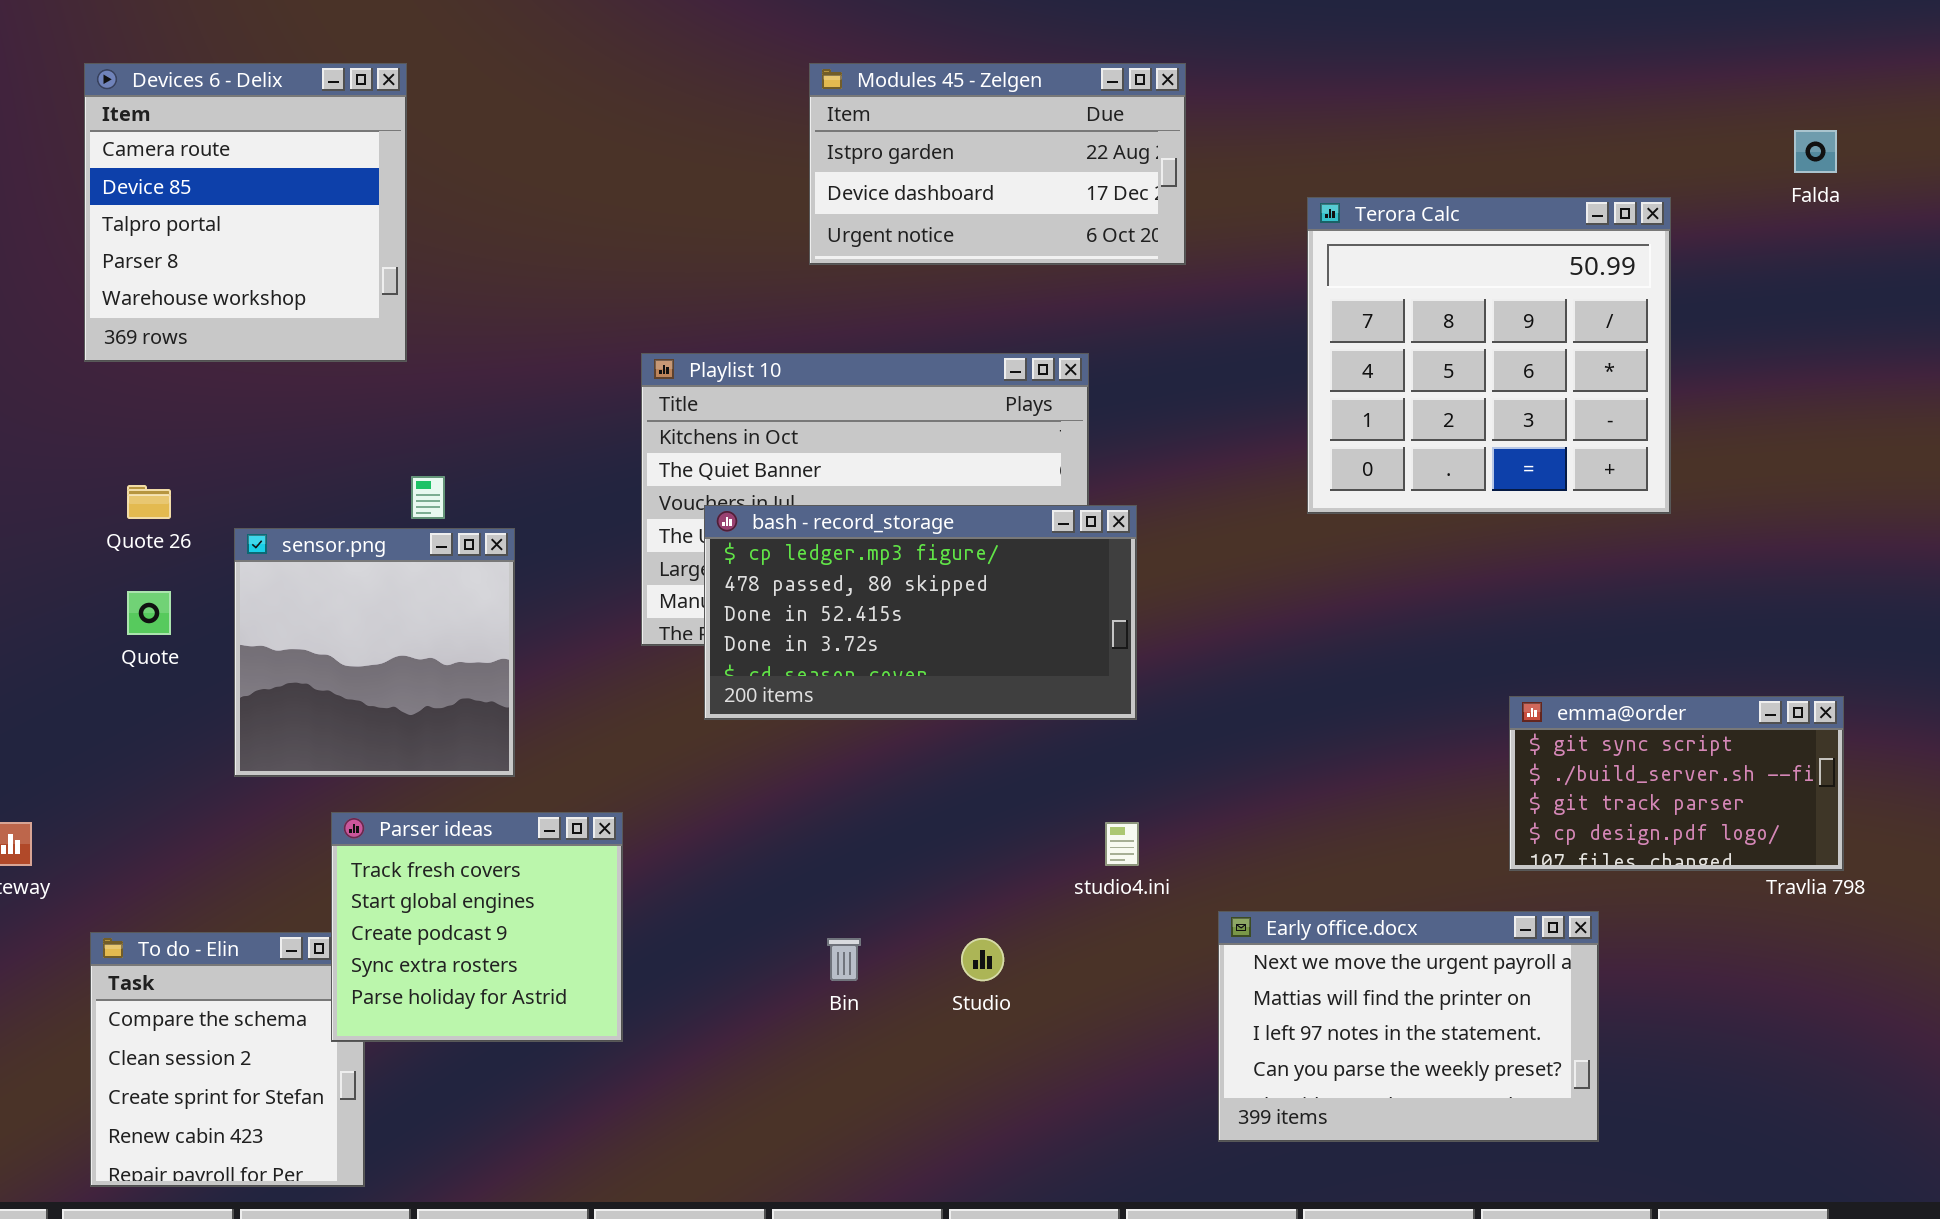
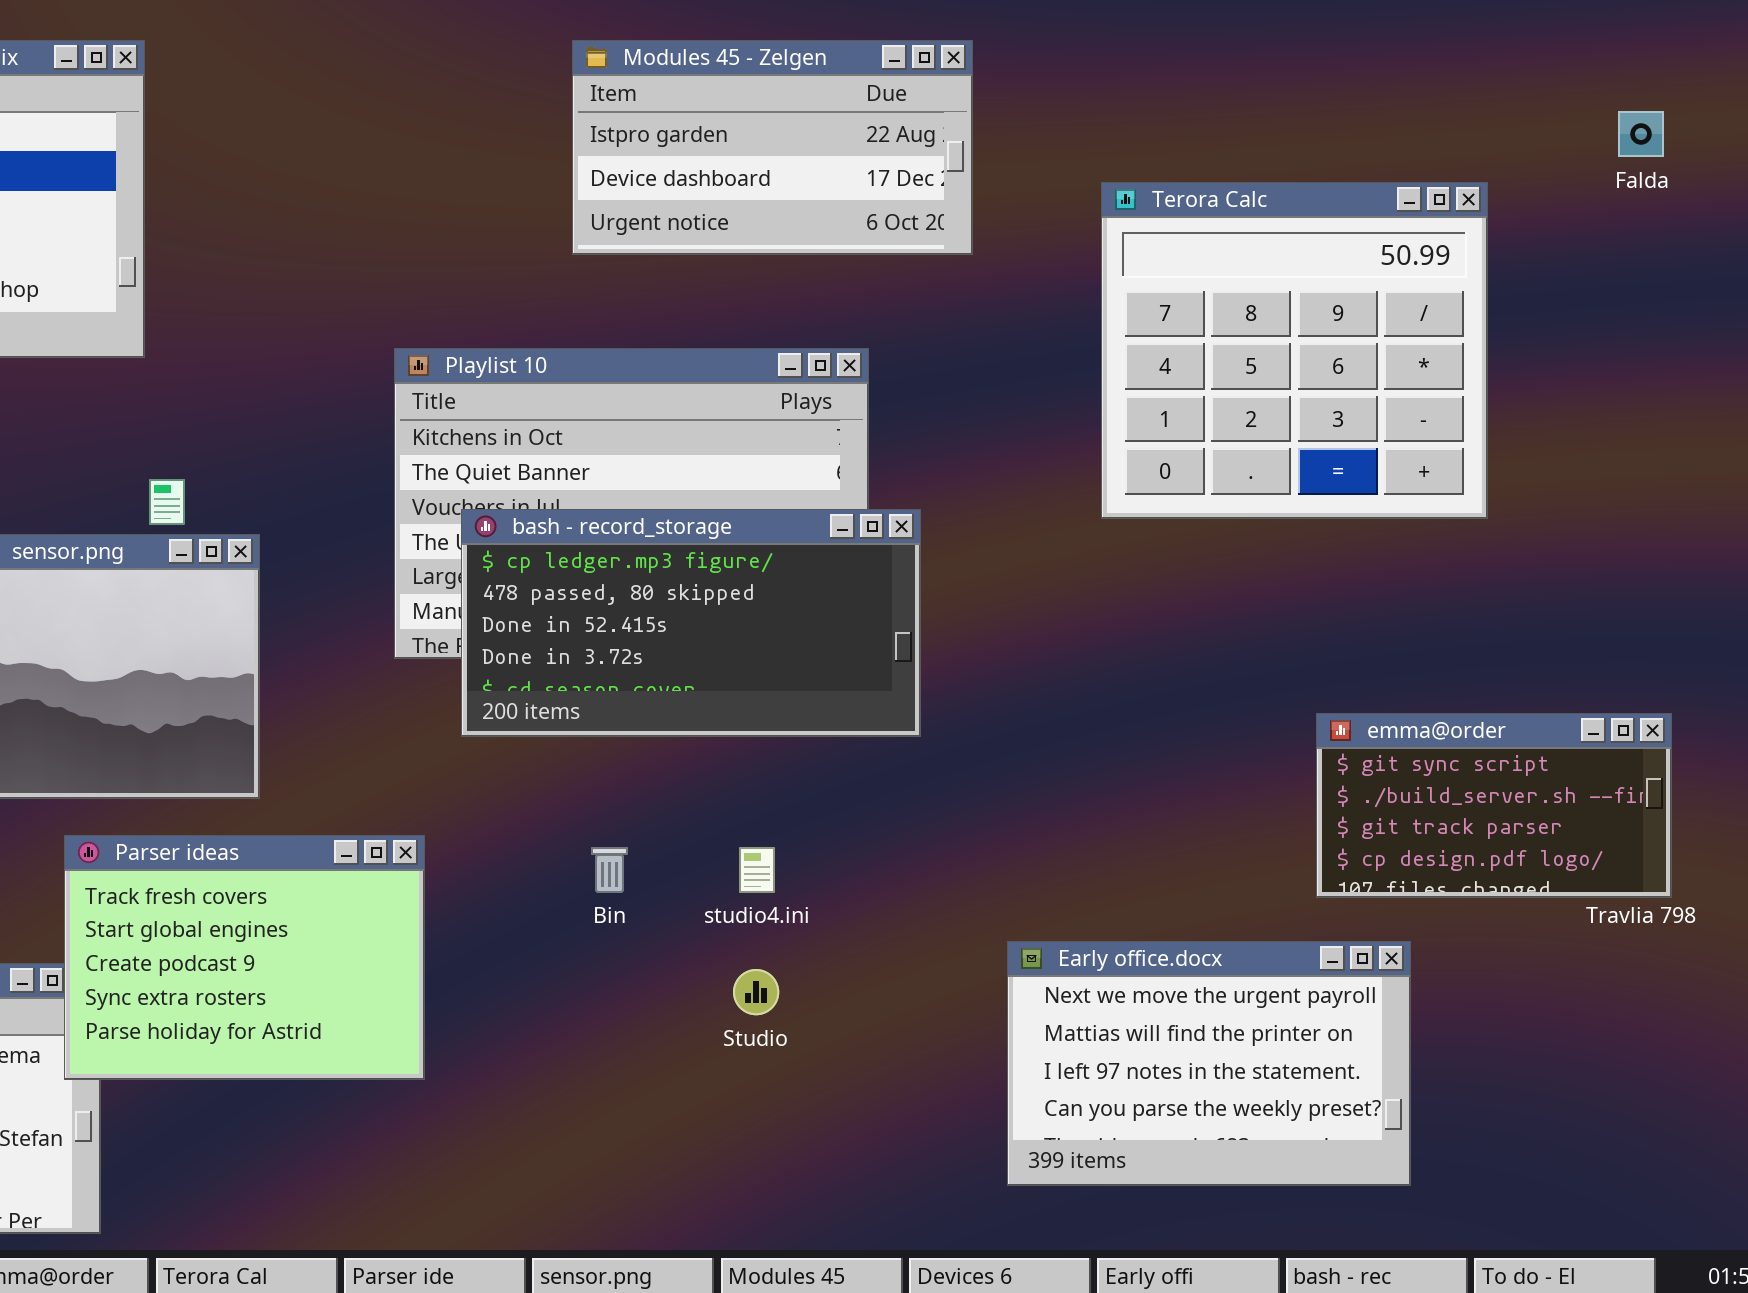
Parser ideas: [331,812,623,1042] -> [64,835,425,1080], resized
studio4.ini: [1105,822,1139,866] -> [739,847,775,893], moved
Bin: [827,938,861,981] -> [591,847,628,893], moved

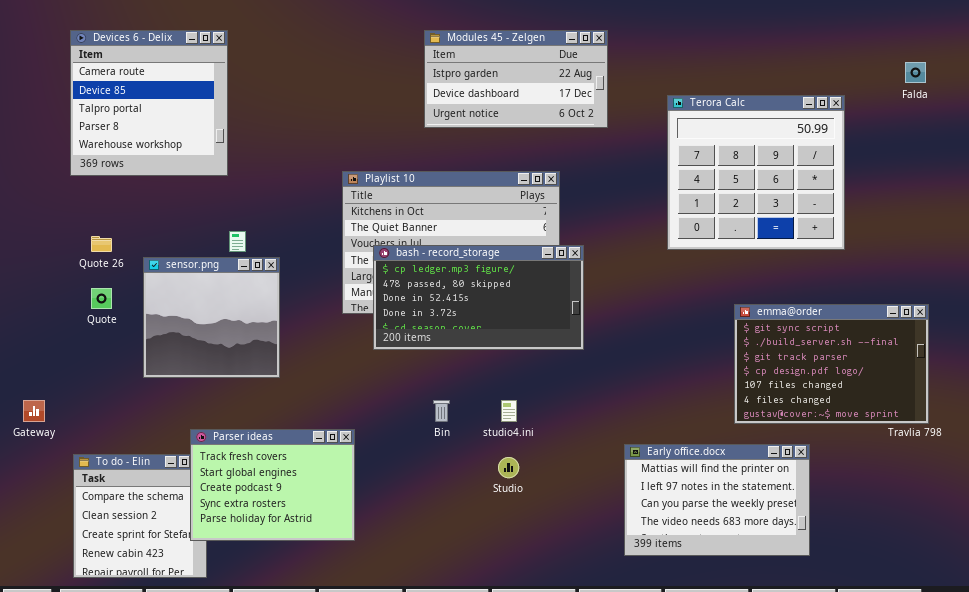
emma@order: [1316,713,1672,898] -> [734,304,929,424], resized
Parser ideas: [64,835,425,1080] -> [190,429,355,541], moved
Early office.docx: [1007,941,1411,1186] -> [624,444,810,556], scrolled down 1 row

